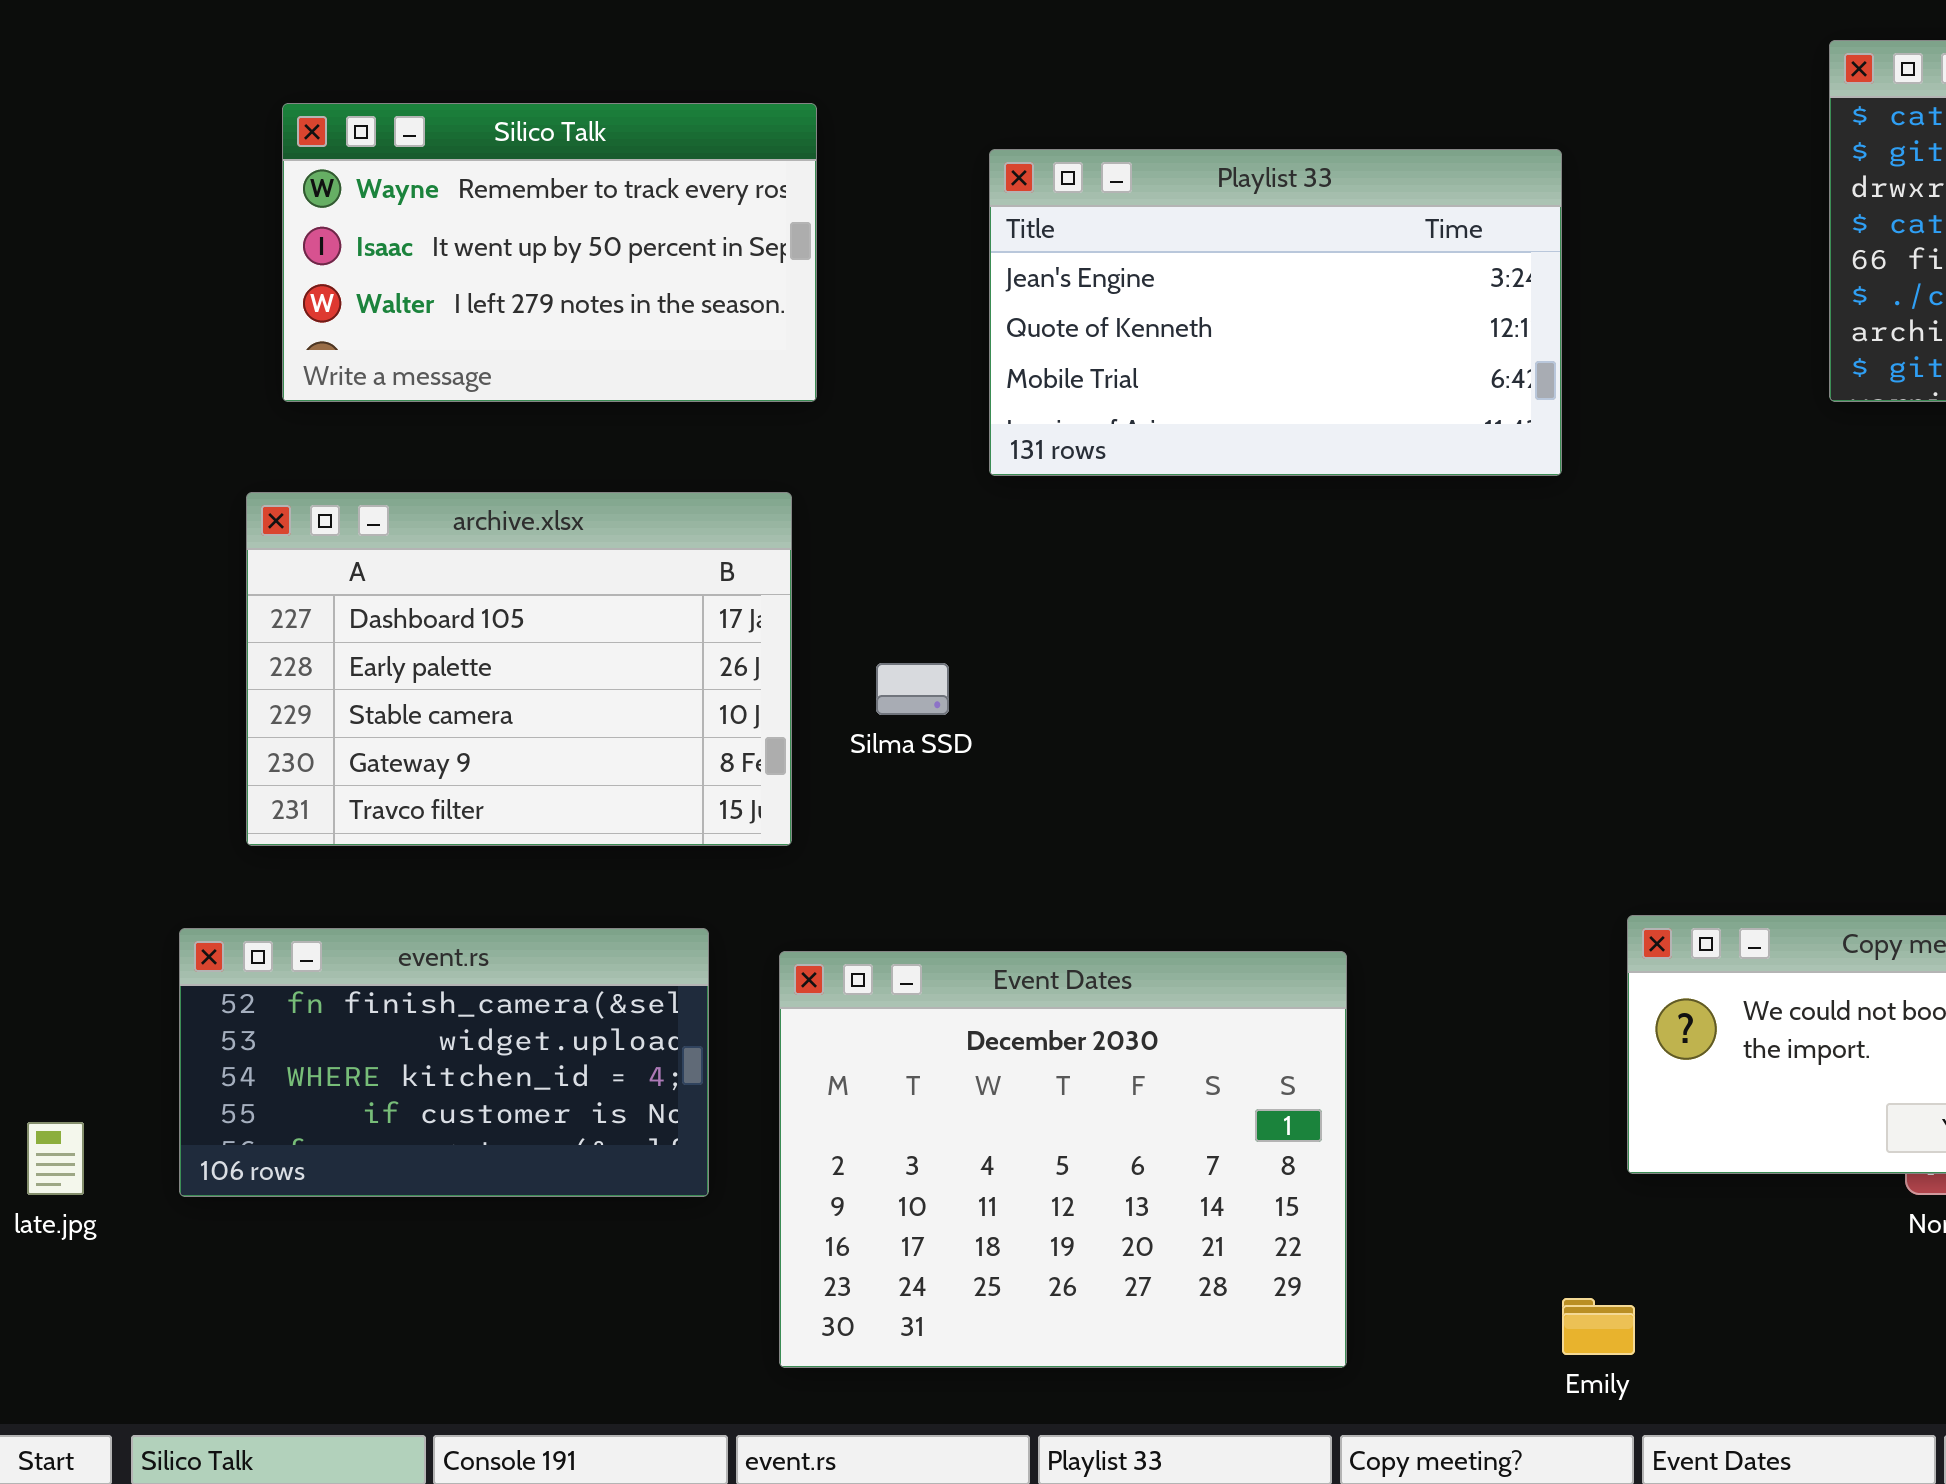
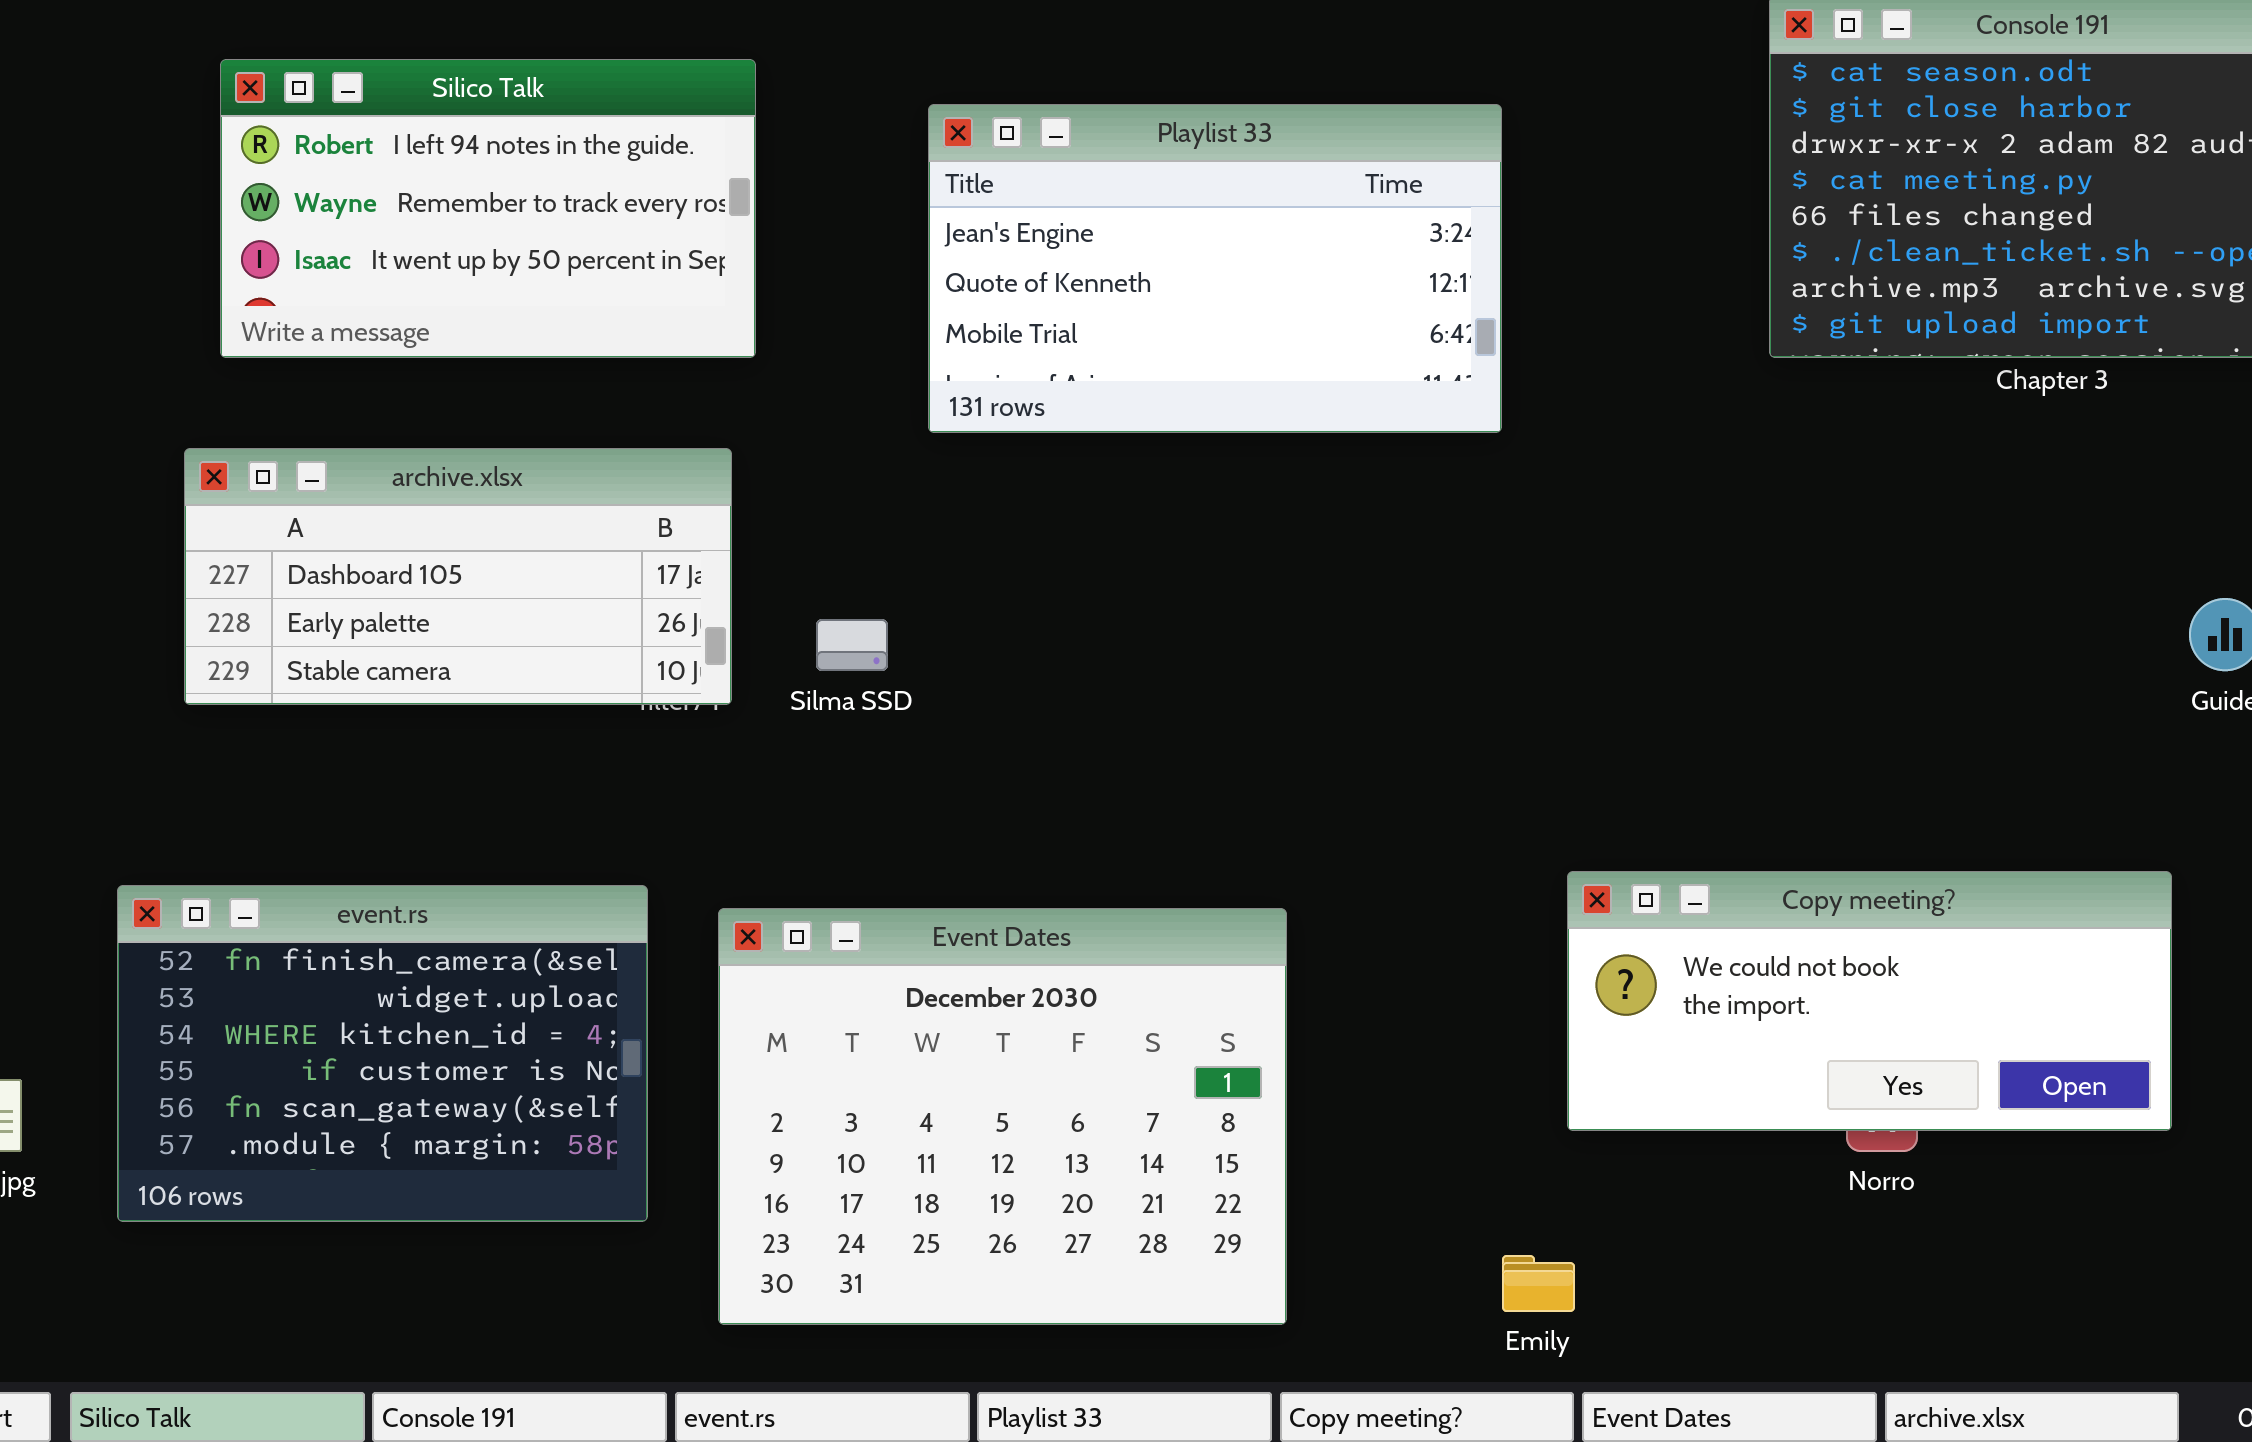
Silico Talk: [282,103,817,402] -> [220,59,756,358], scrolled up 1 row
archive.xlsx: [246,492,792,846] -> [184,448,732,705], resized
event.rs: [179,928,709,1197] -> [117,885,648,1222], resized

